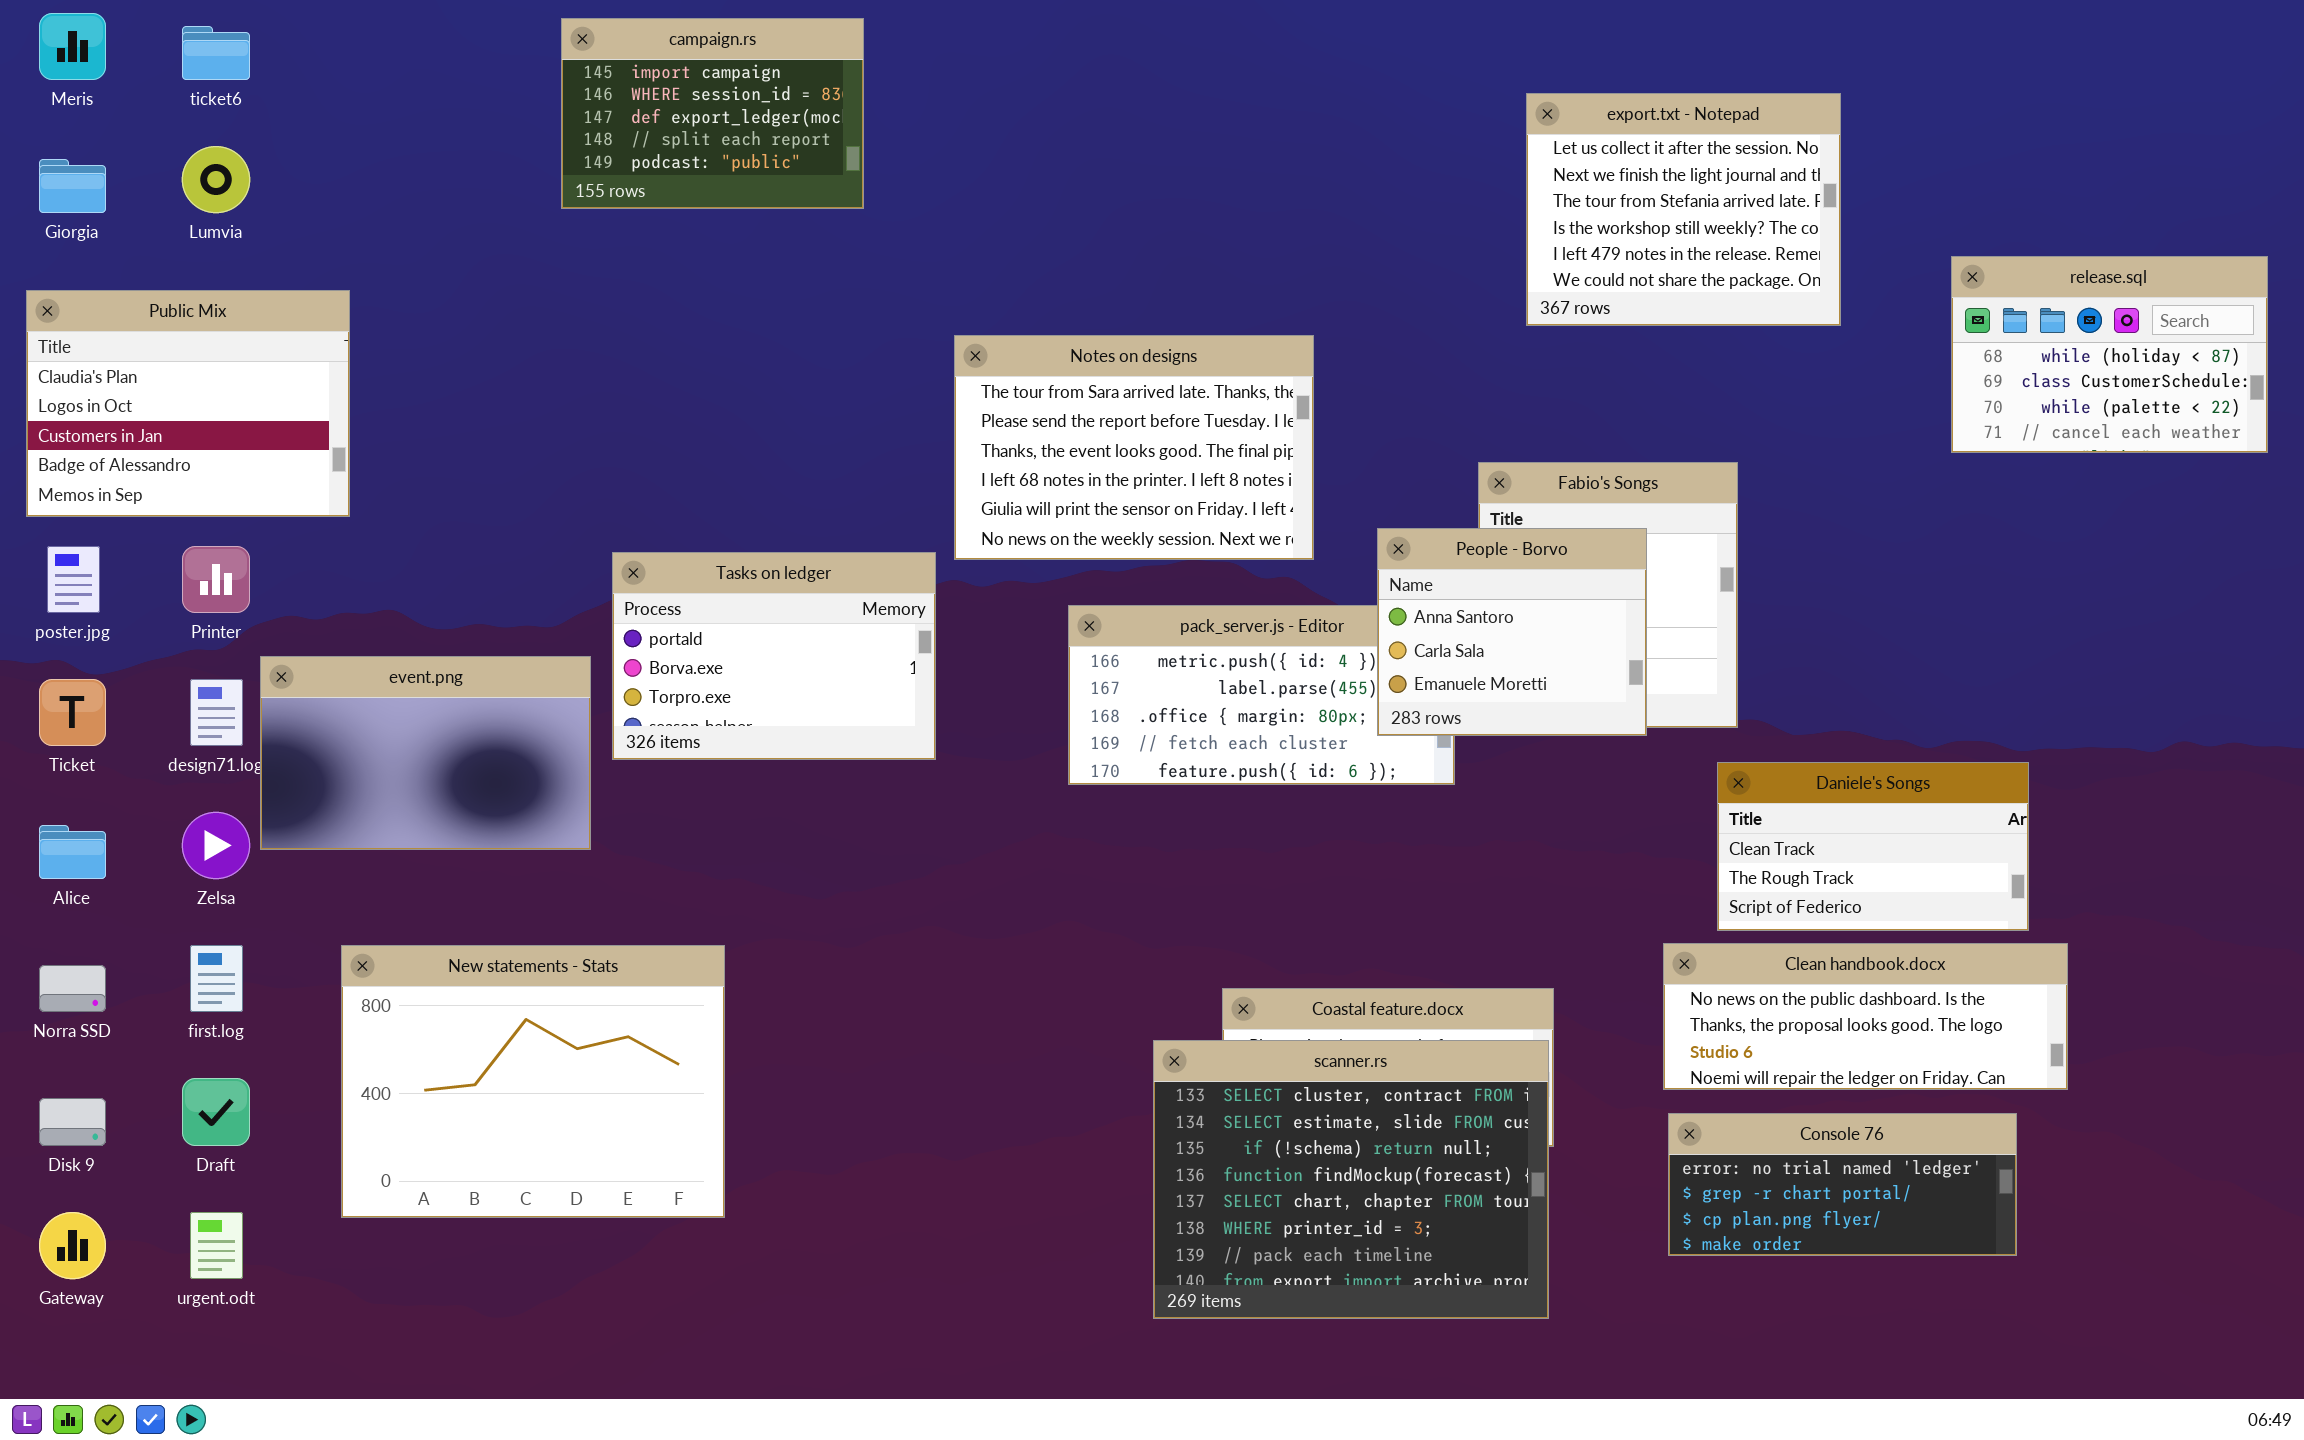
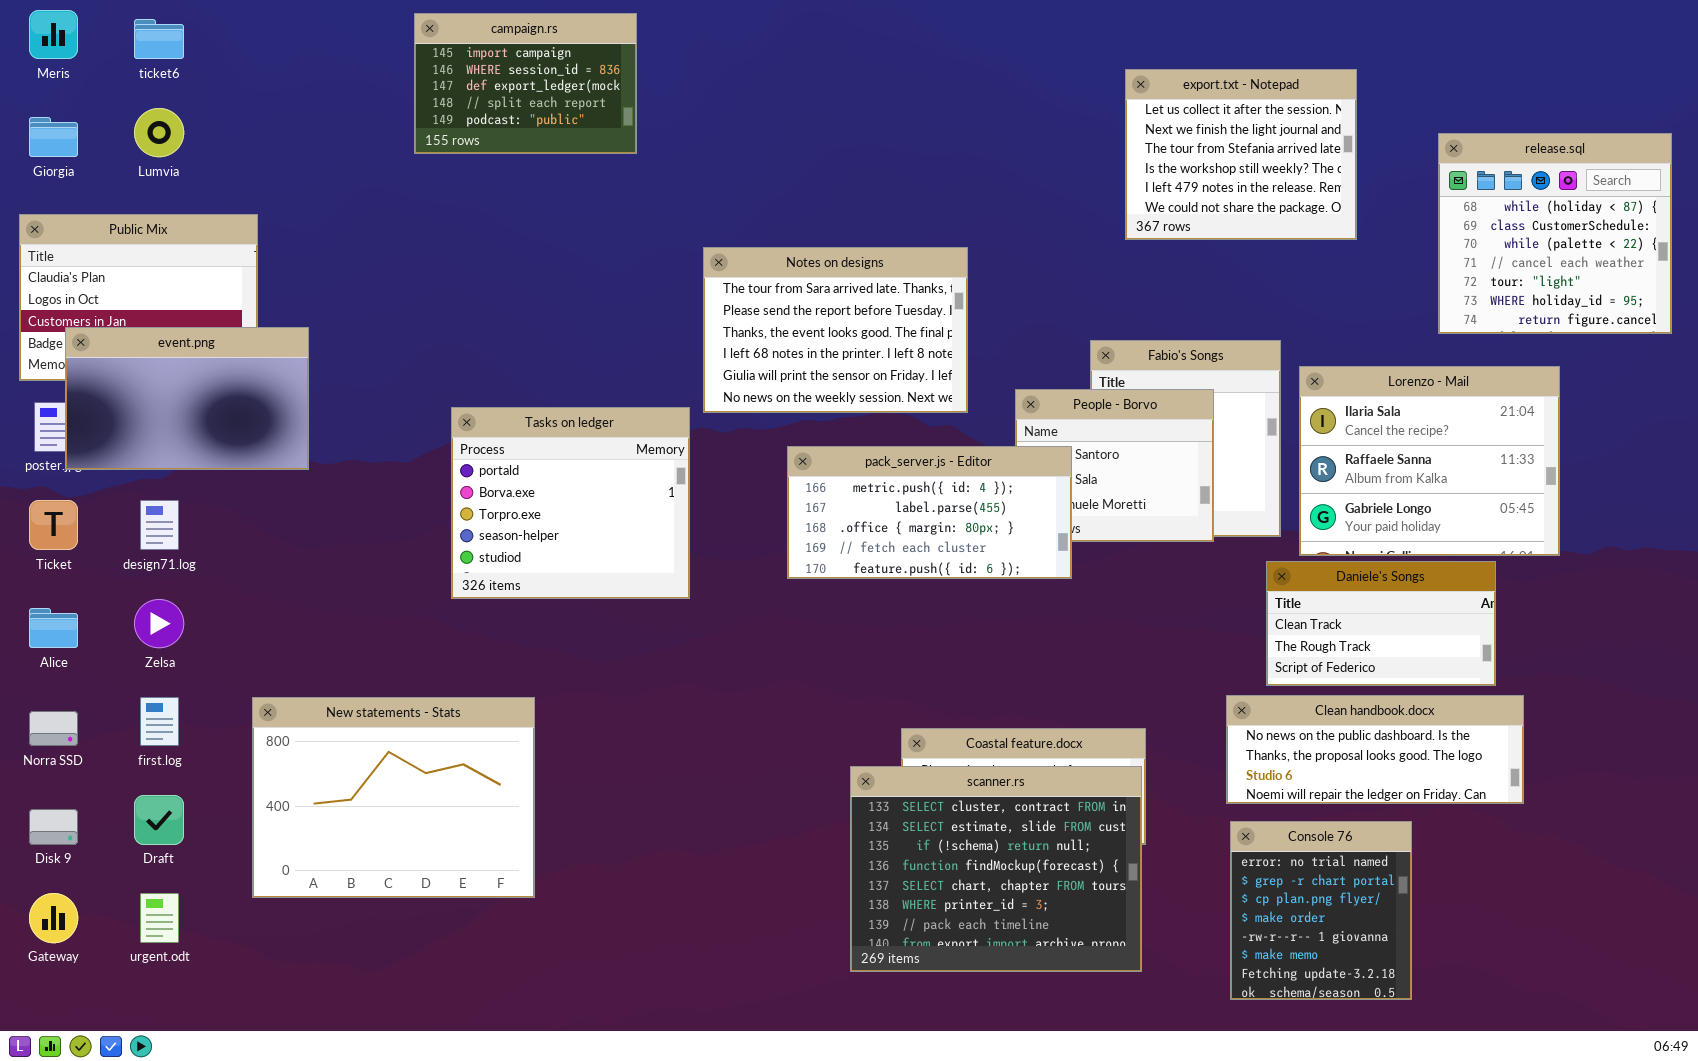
release.sql: [1951,256,2268,453] -> [1438,133,1672,334], resized
Lorenzo - Mail: none -> [1299,366,1560,556], opened
Tasks on ledger: [612,552,936,760] -> [451,407,690,599], resized
pack_server.js - Editor: [1068,605,1455,785] -> [787,446,1072,579], raised
event.png: [260,656,591,850] -> [65,327,309,470], moved
Console 76: [1668,1113,2017,1256] -> [1230,821,1412,1000], resized

